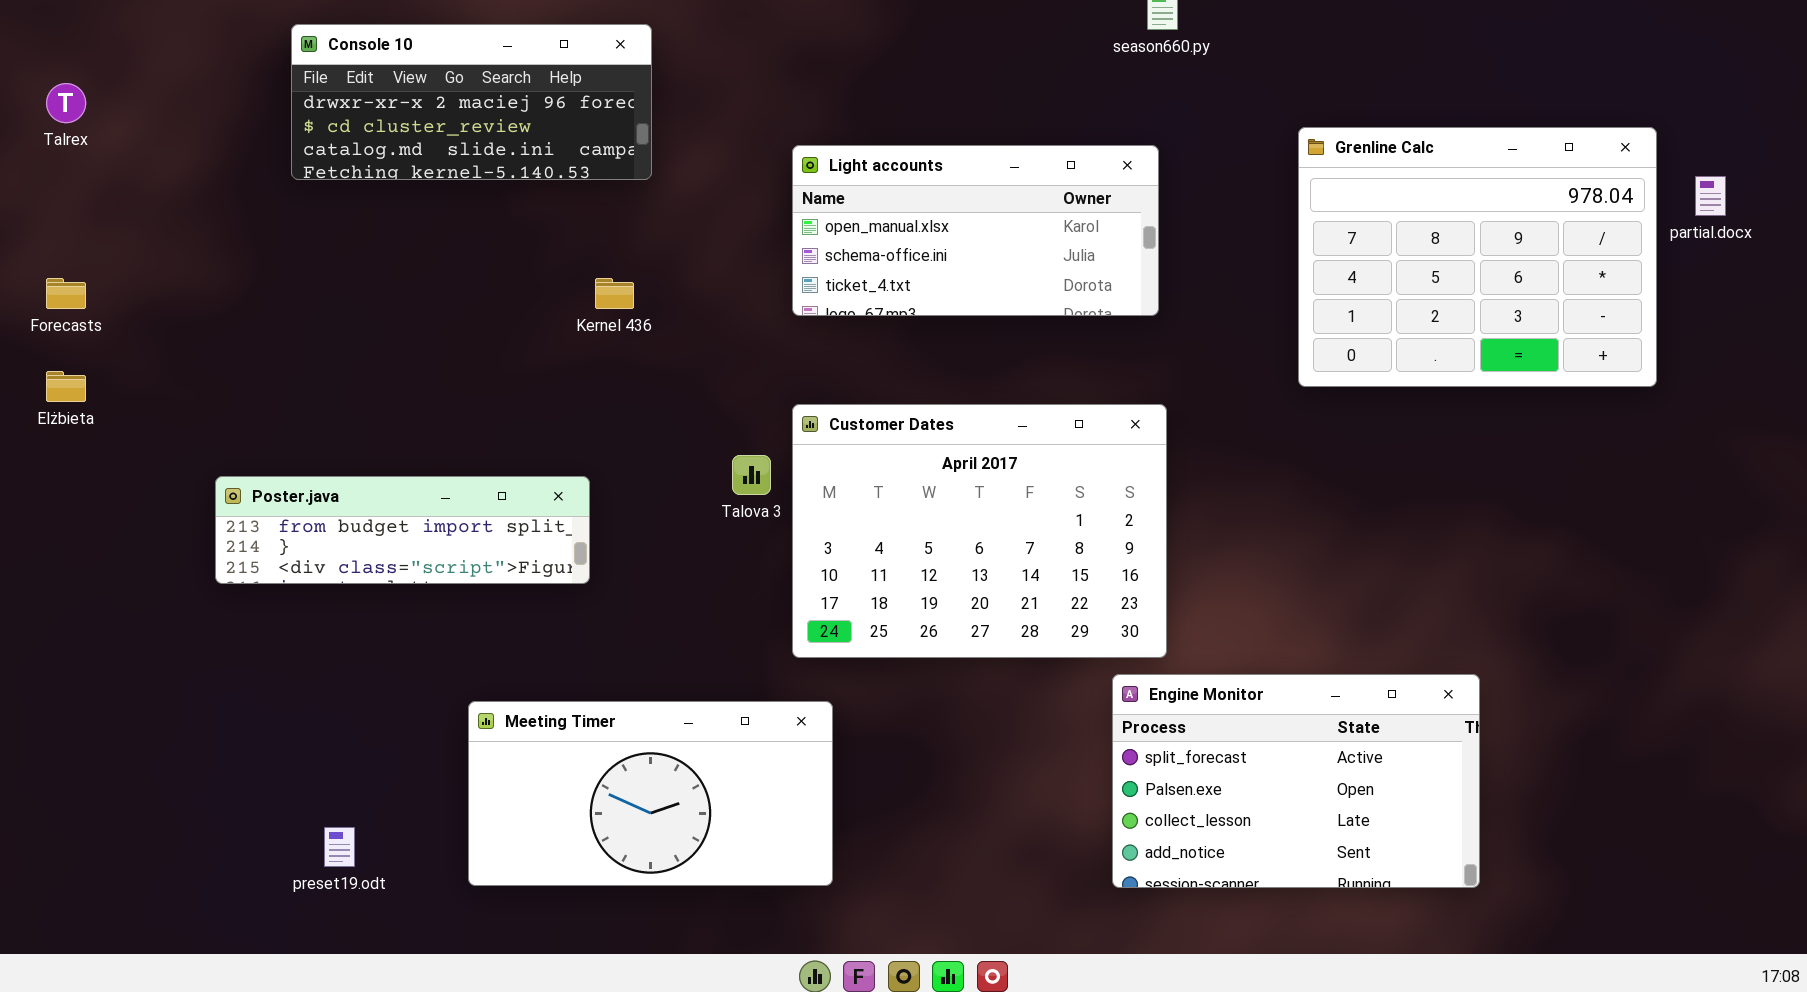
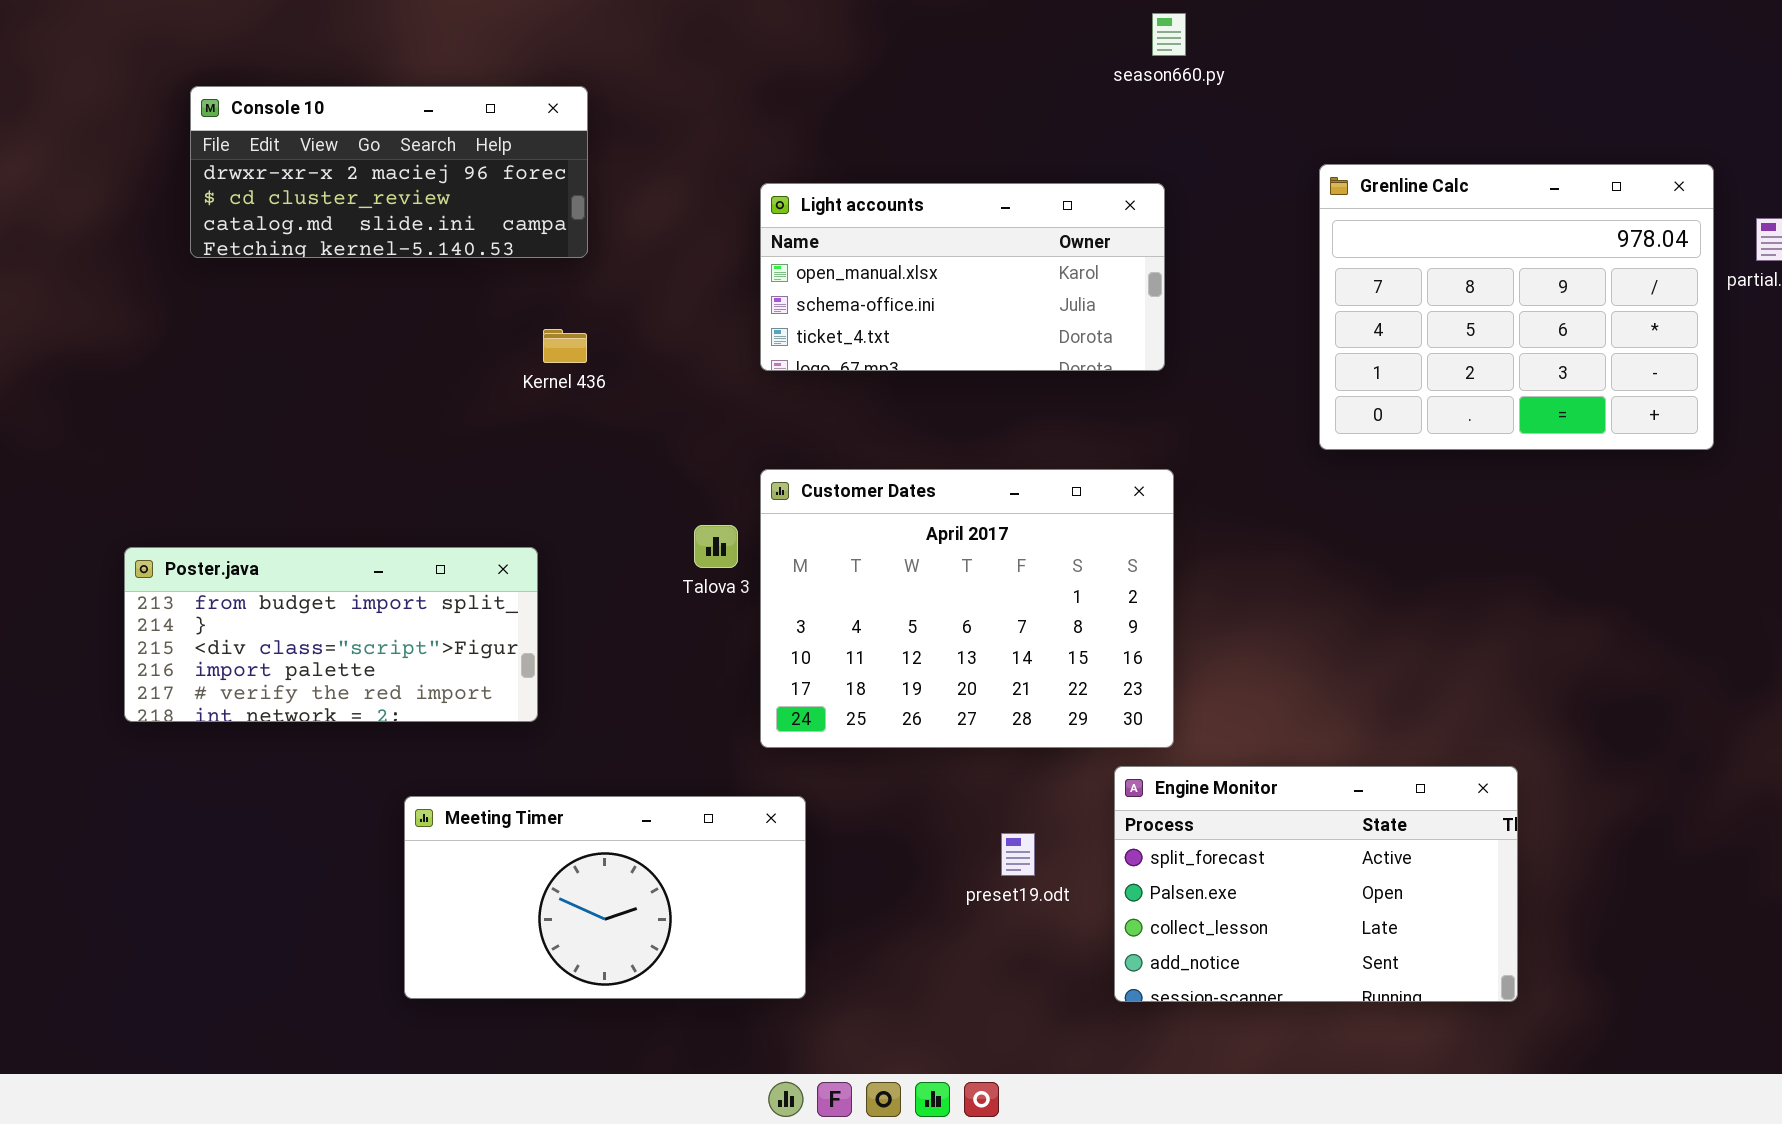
Console 10: [291,24,652,180] -> [190,86,588,258], moved
Poster.java: [215,476,590,584] -> [124,547,538,722], resized
preset19.odt: [324,827,355,867] -> [1001,833,1035,876], moved

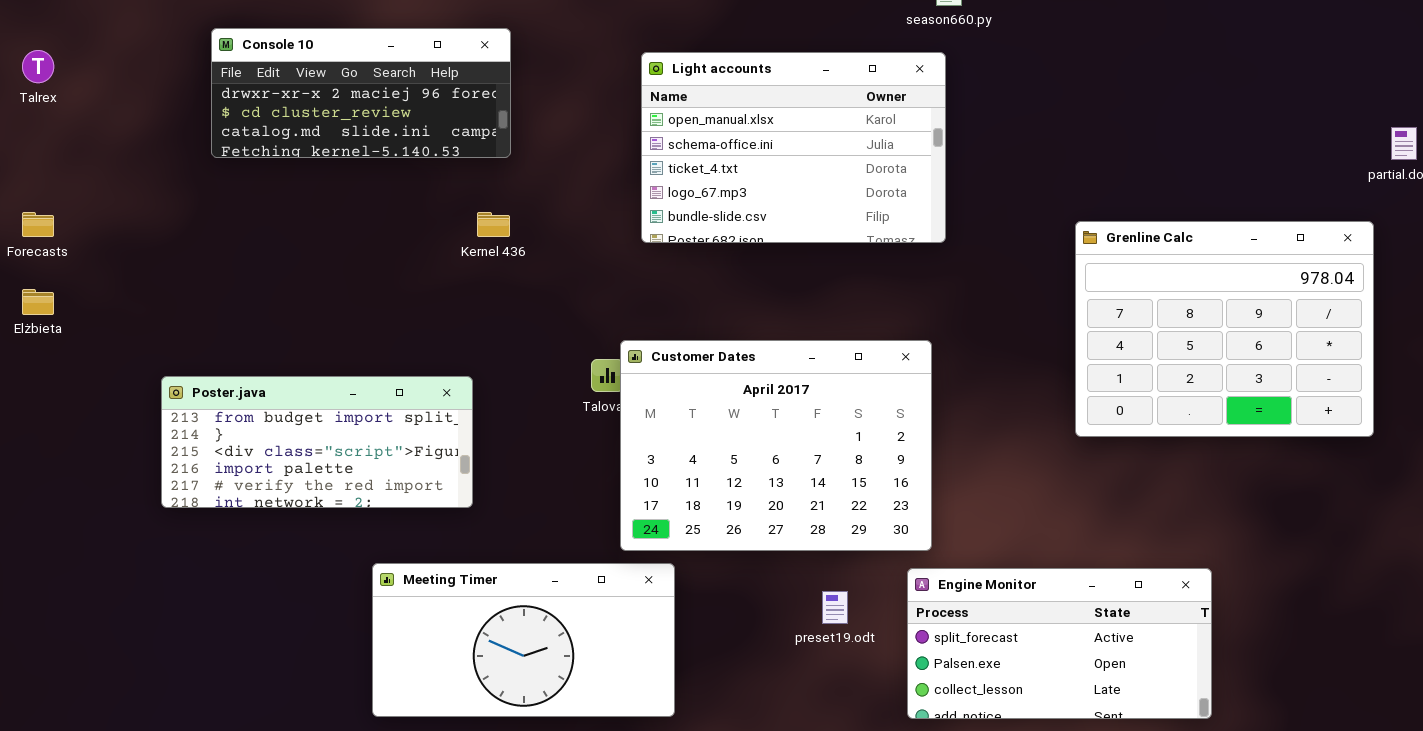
Grenline Calc: [1319,164,1714,450] -> [1075,221,1374,437], moved
Light accounts: [760,183,1165,371] -> [641,52,946,243], resized
Customer Dates: [760,469,1174,748] -> [620,340,932,551], moved
Engine Monitor: [1114,766,1518,1002] -> [907,568,1212,719], resized

